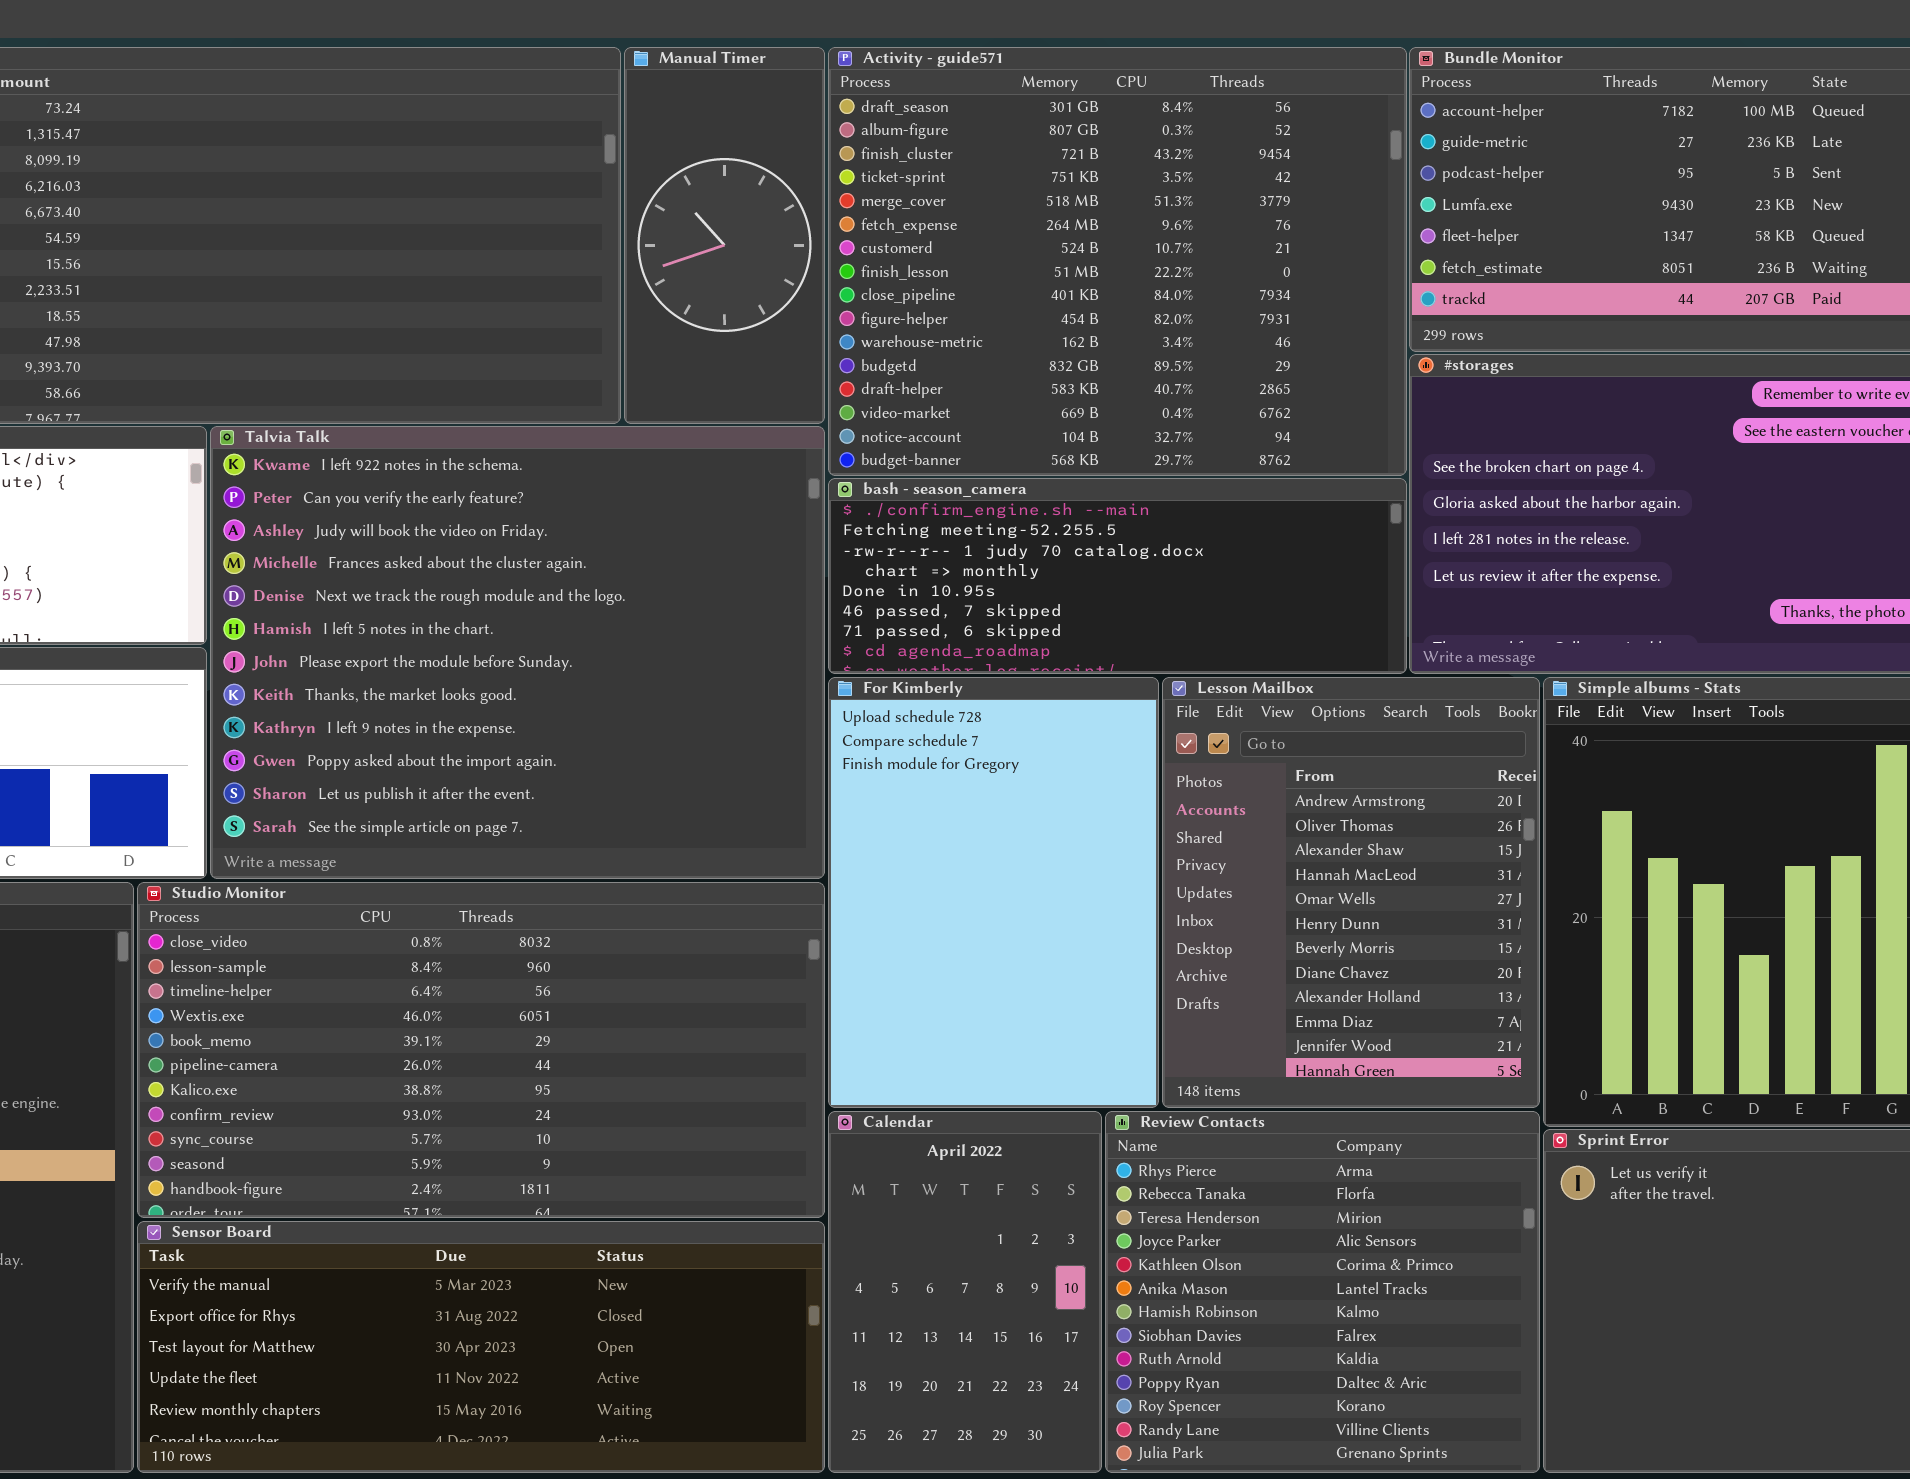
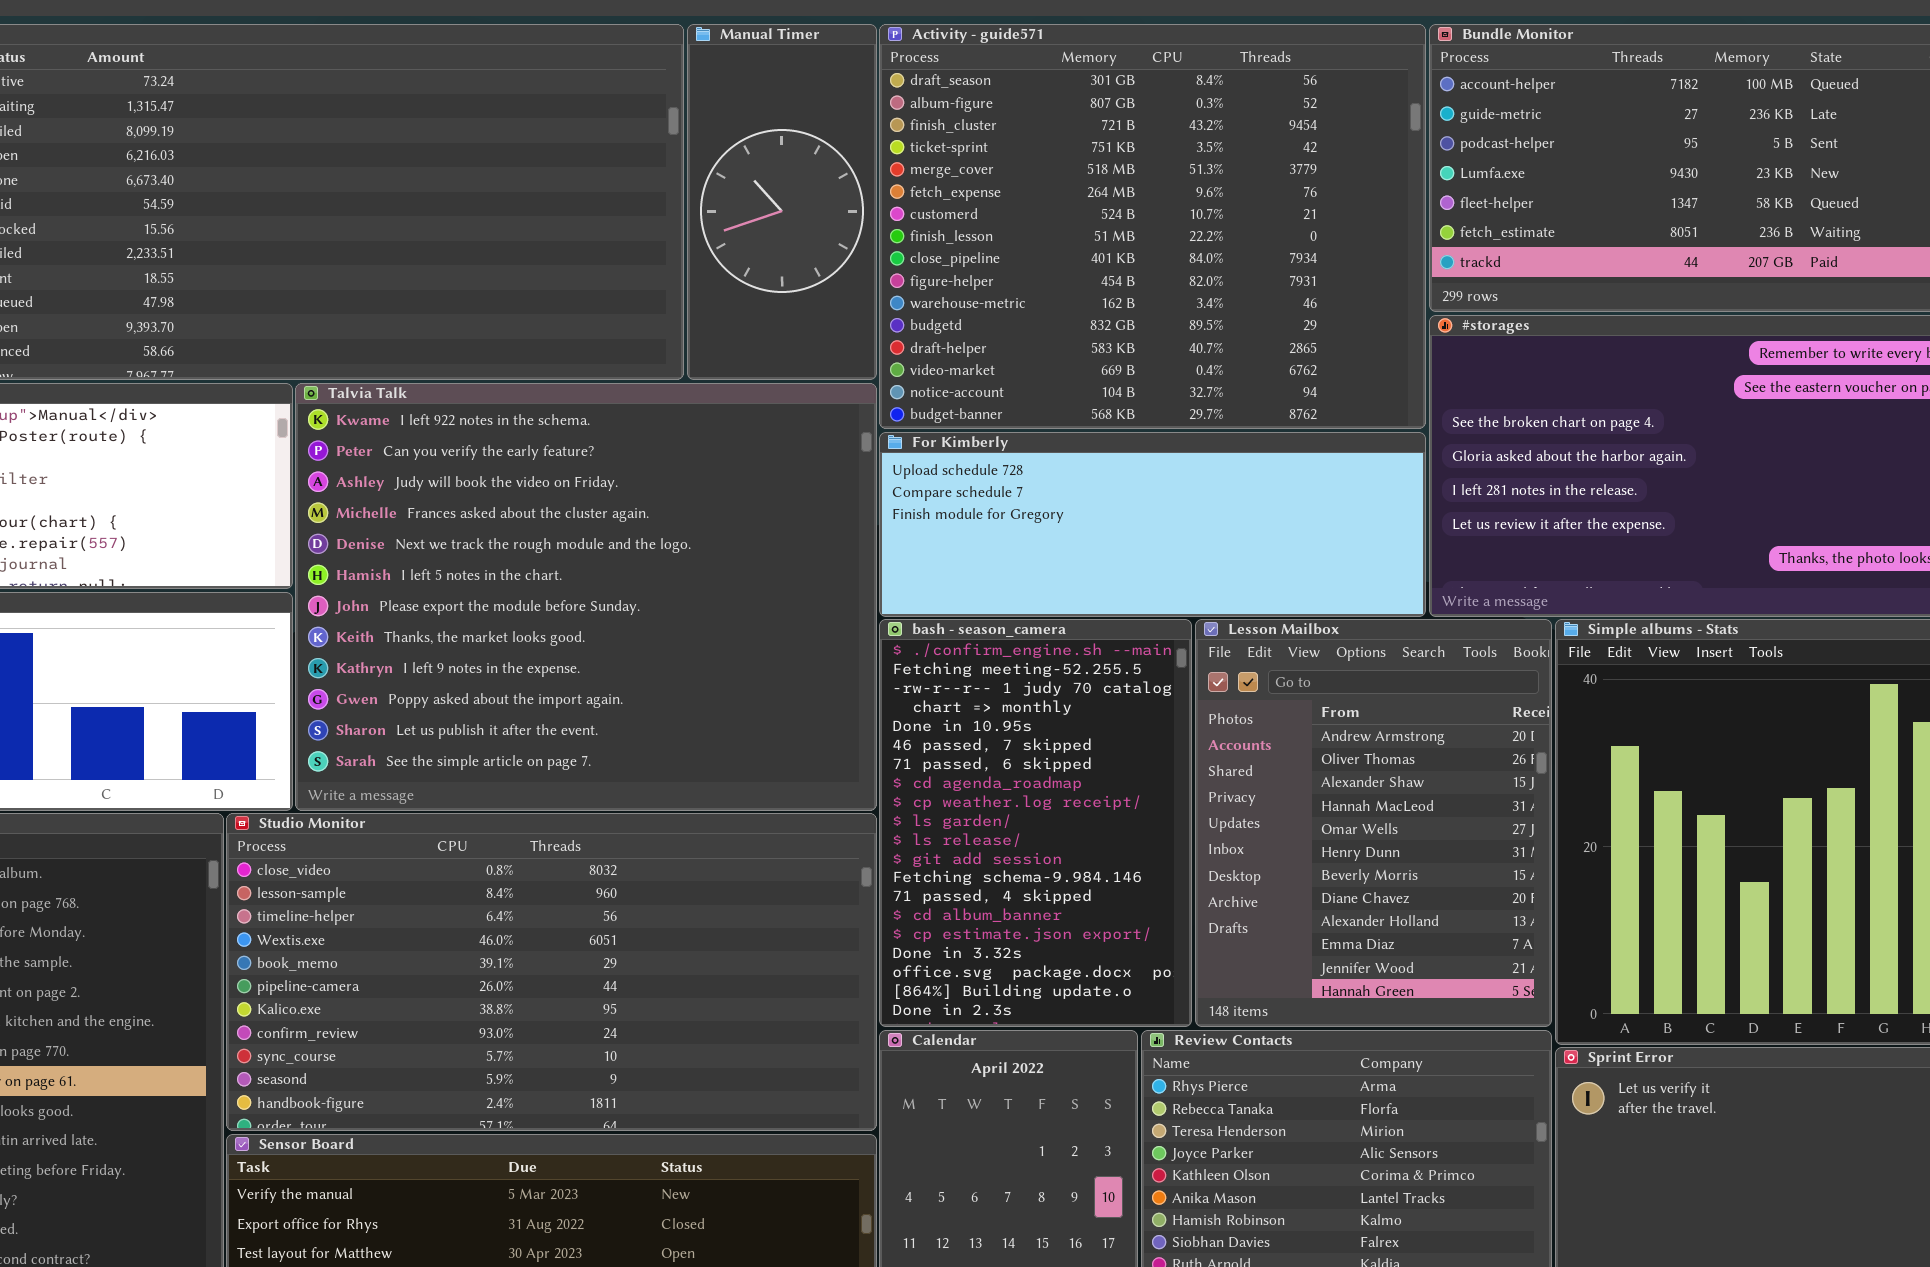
bash - season_camera: [828,478,1407,674] -> [879,619,1192,1027], moved, resized
For Kimberly: [828,677,1159,1108] -> [879,432,1426,617], moved, resized

